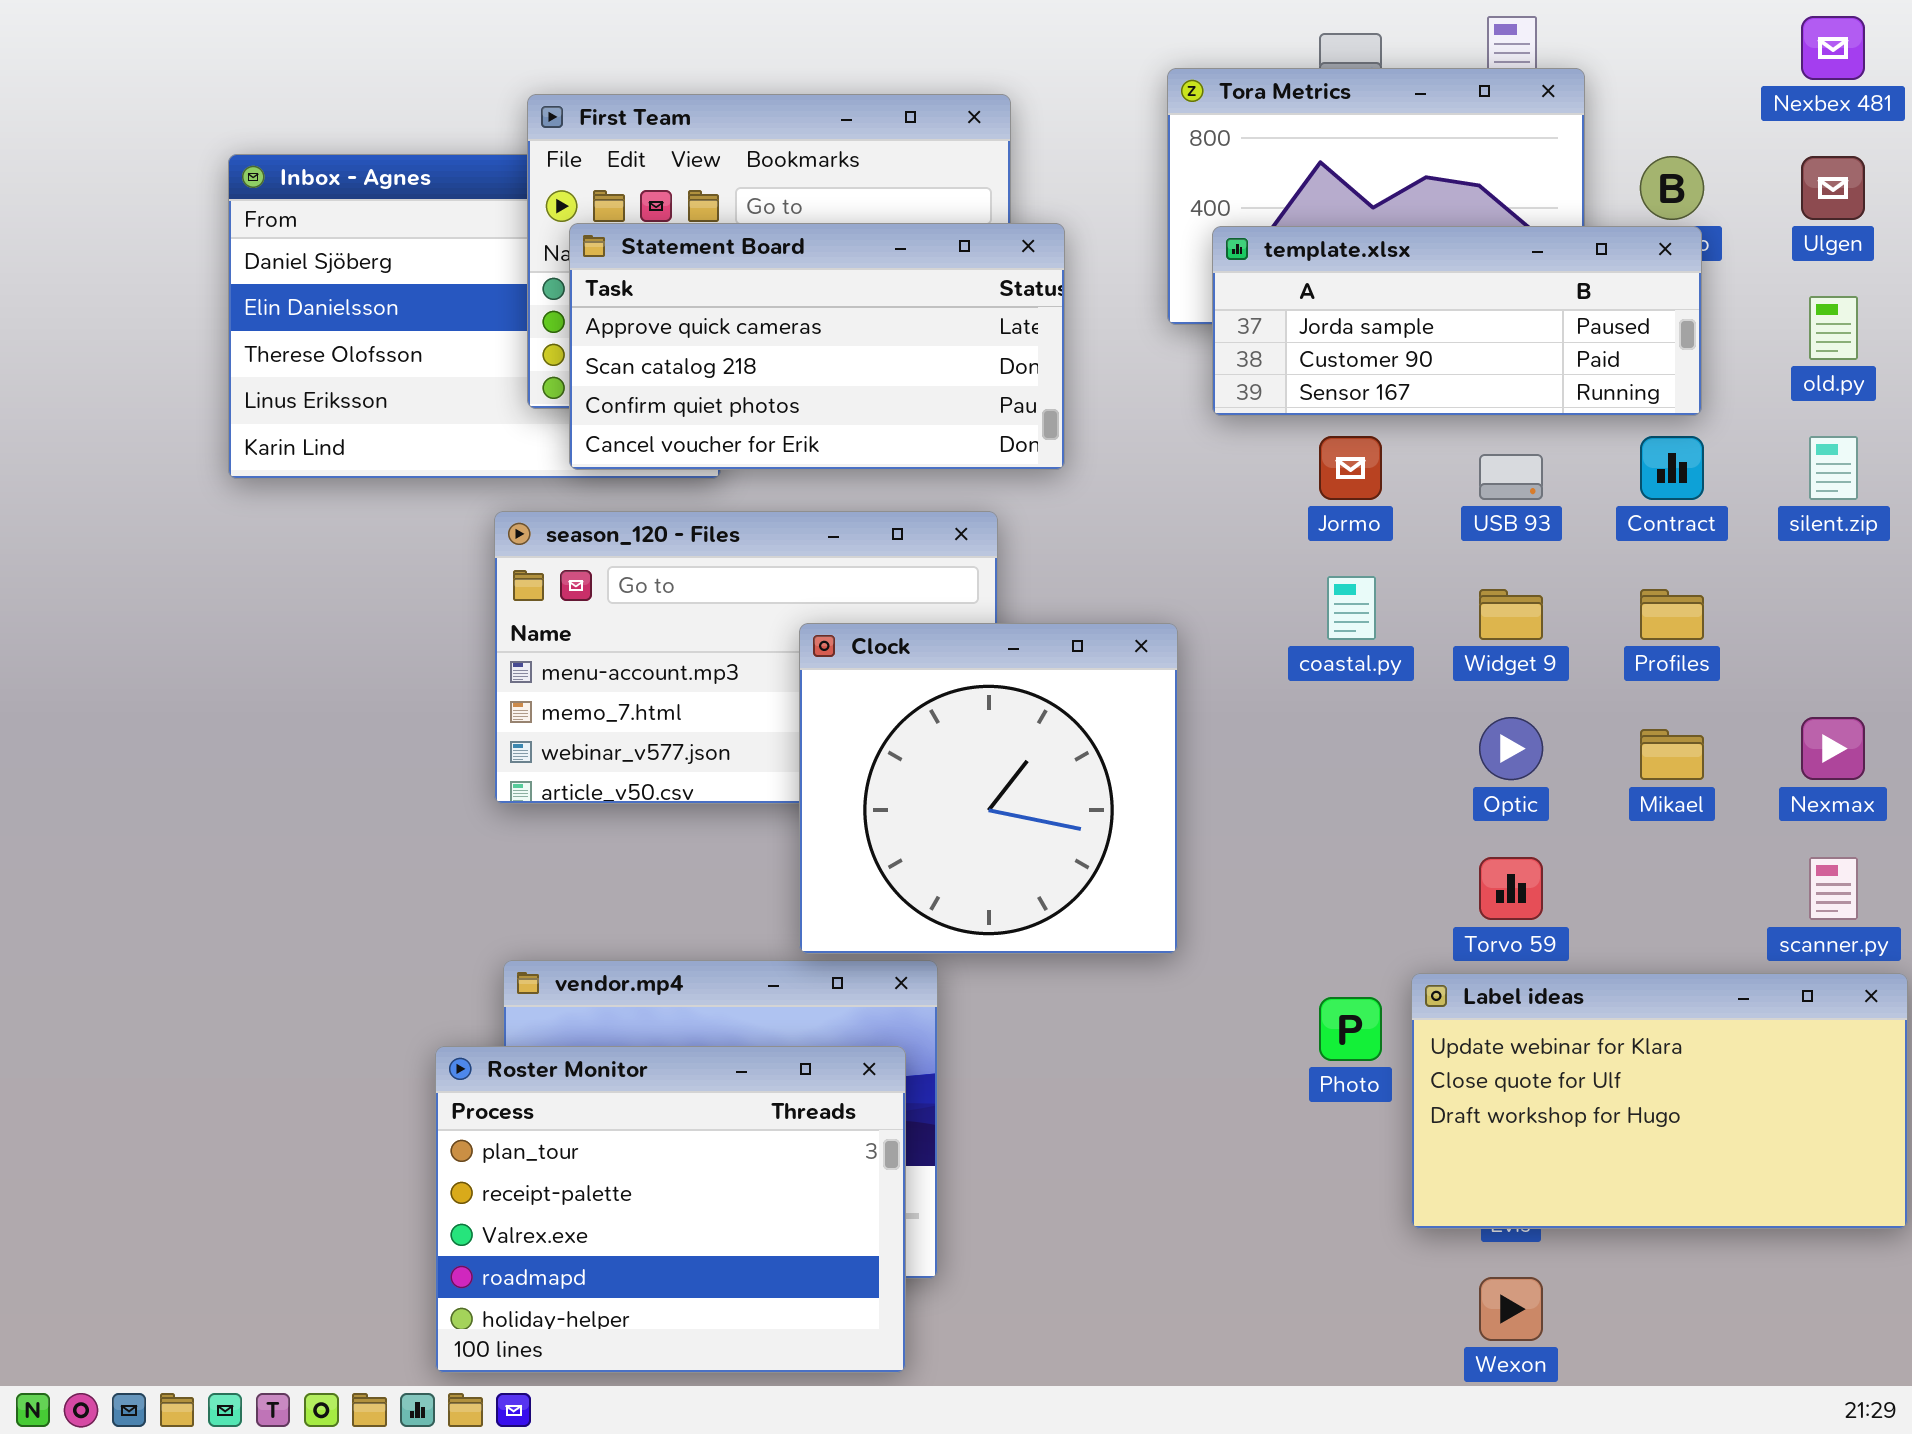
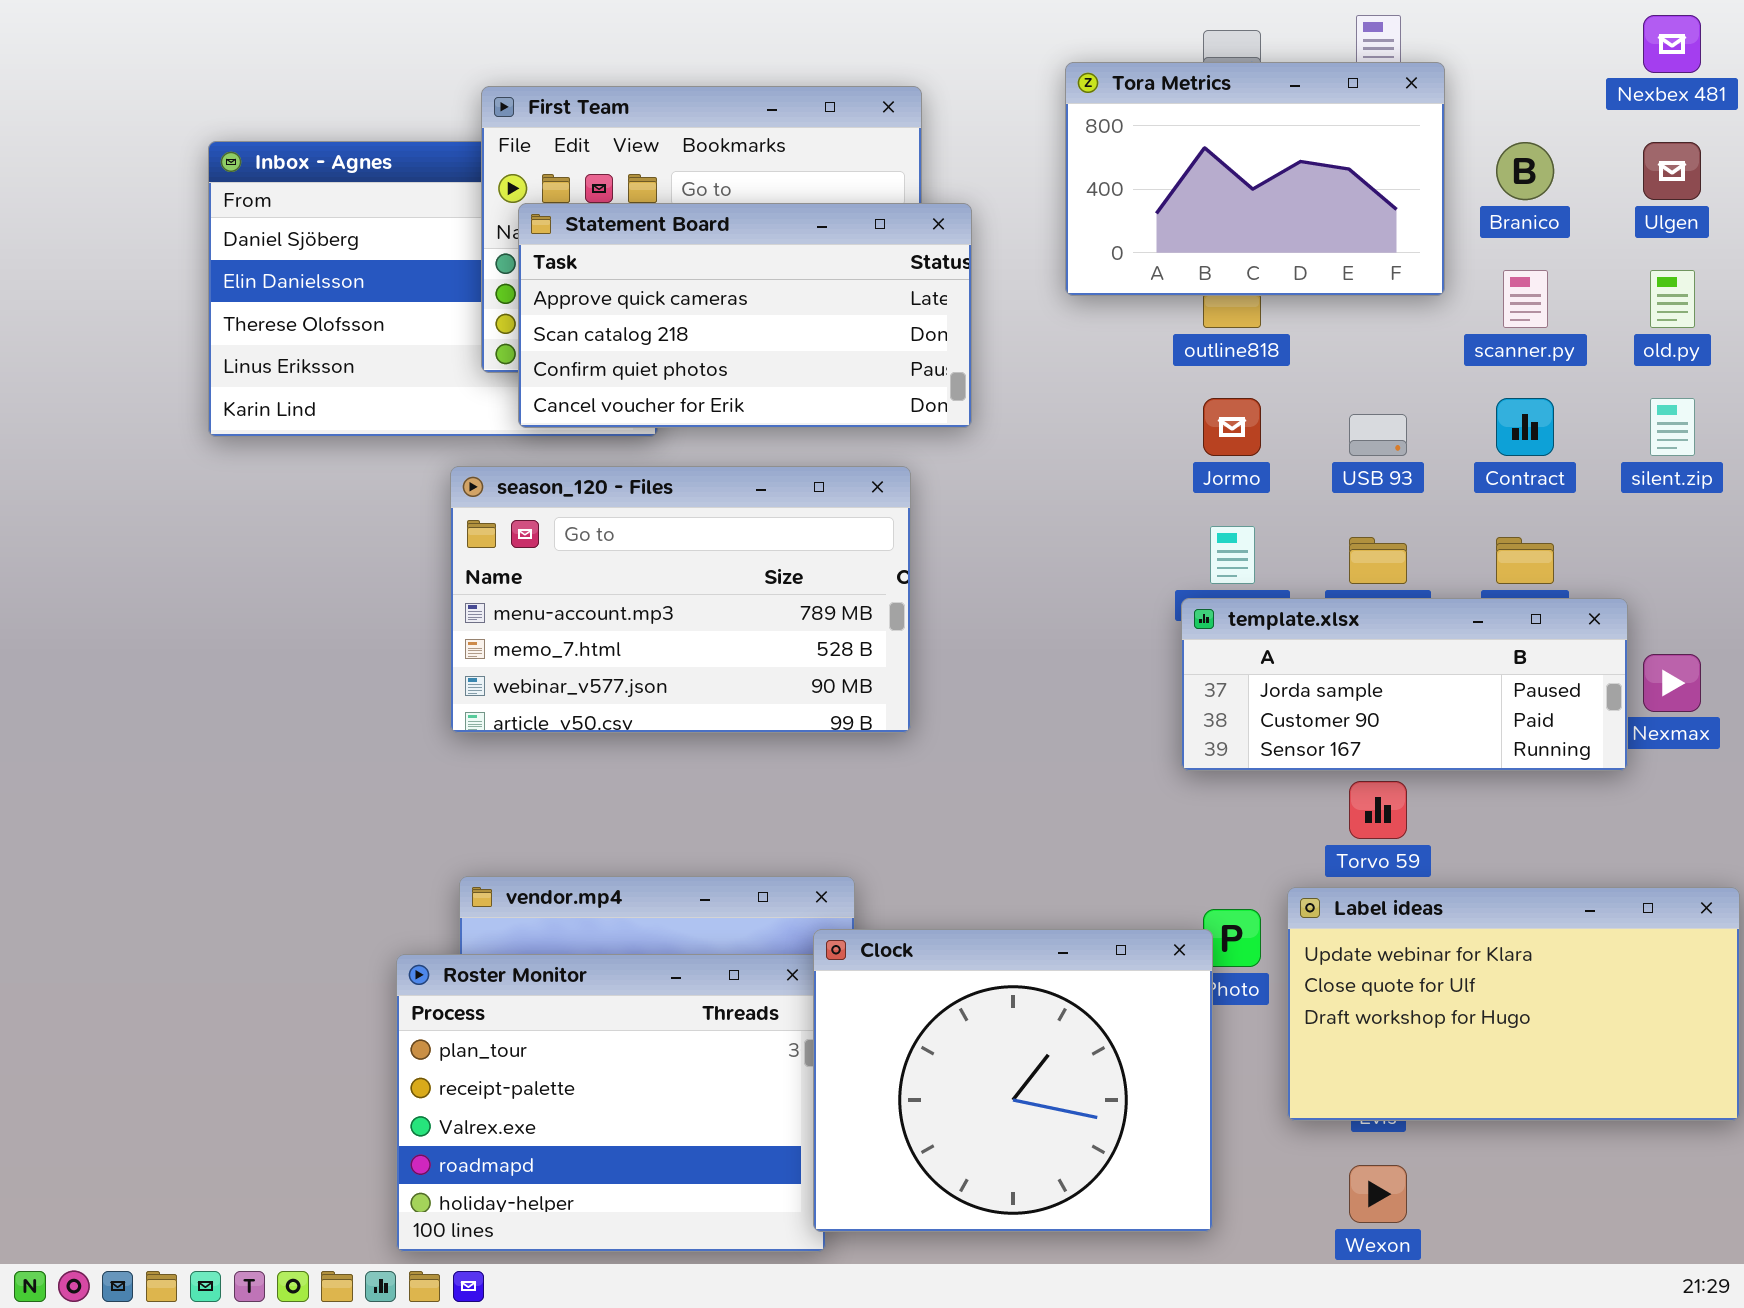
template.xlsx: [1212,226,1702,416] -> [1181,598,1628,771], moved
Clock: [799,623,1178,954] -> [813,929,1213,1232], moved, resized
scanner.py: [1809,857,1858,920] -> [1503,270,1548,328], moved

